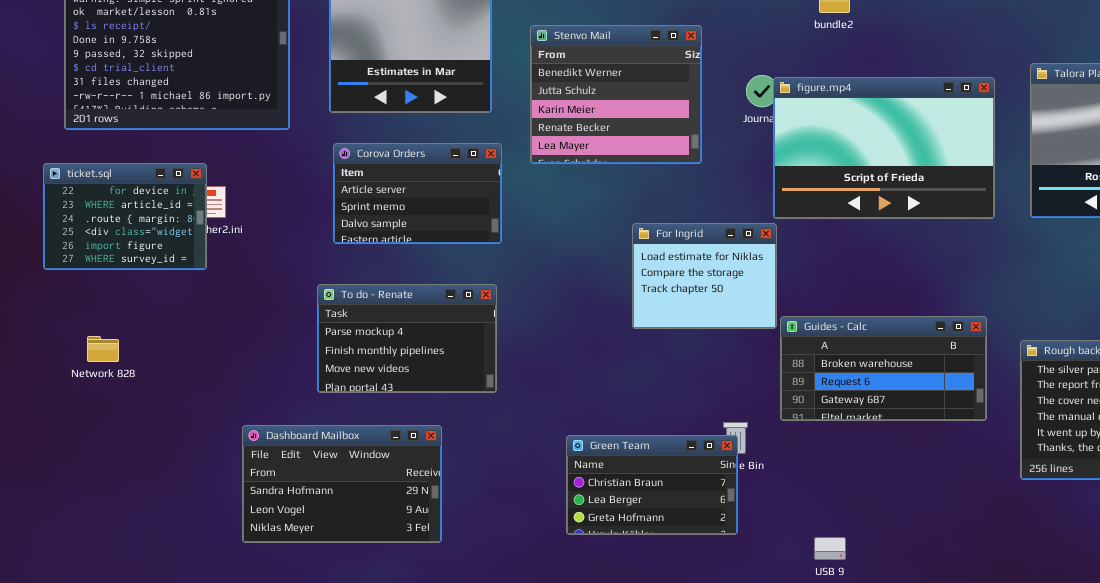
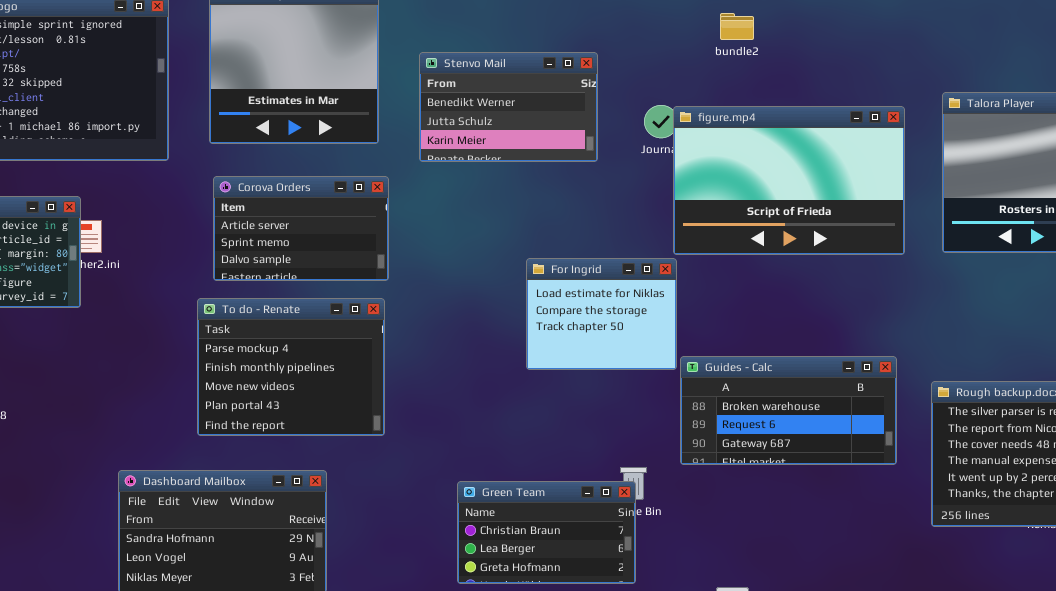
Stenvo Mail: [530,25,702,164] -> [419,52,598,162], resized
To do - Renate: [317,284,497,393] -> [197,298,385,436], resized

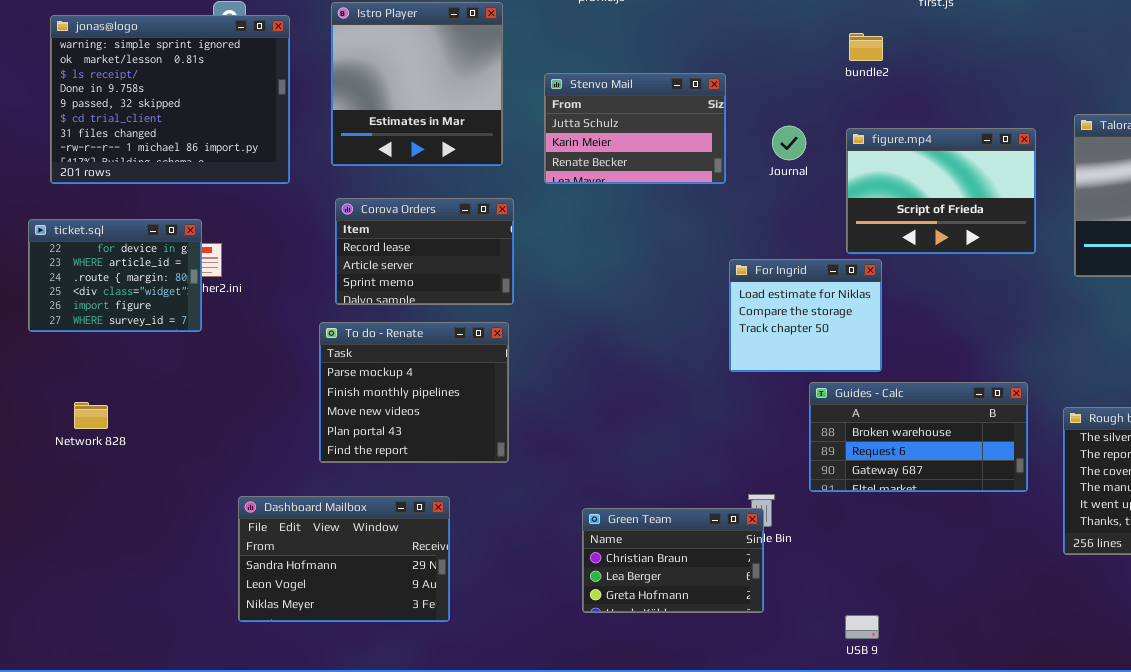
Stenvo Mail: [419,52,598,162] -> [544,73,726,184], scrolled down 1 row
figure.mp4: [673,106,905,255] -> [846,128,1036,254], resized
Corova Orders: [213,176,389,281] -> [335,198,514,305], scrolled up 1 row
For Ingrid: [526,258,677,370] -> [729,259,882,372], moved

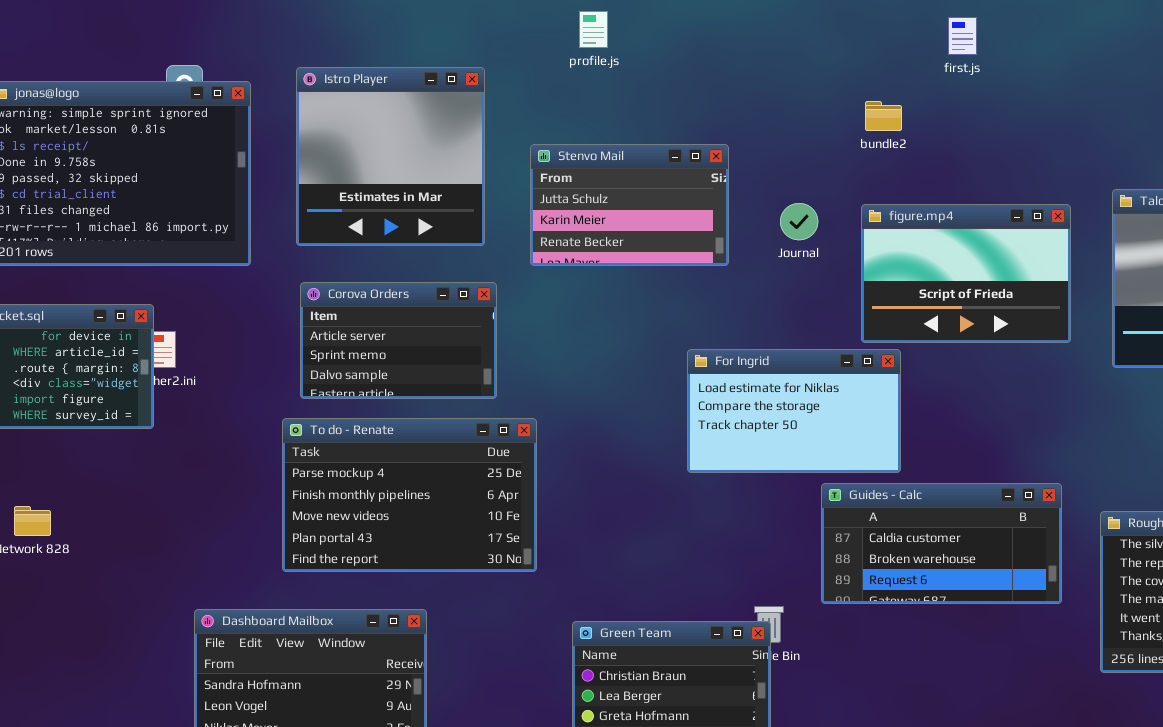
Corova Orders: [335,198,514,305] -> [300,282,497,399], scrolled down 1 row
For Ingrid: [729,259,882,372] -> [687,349,901,473], resized
To do - Renate: [319,322,509,463] -> [282,418,537,572], resized
Guides - Calc: [809,382,1028,492] -> [821,483,1062,604], scrolled up 1 row

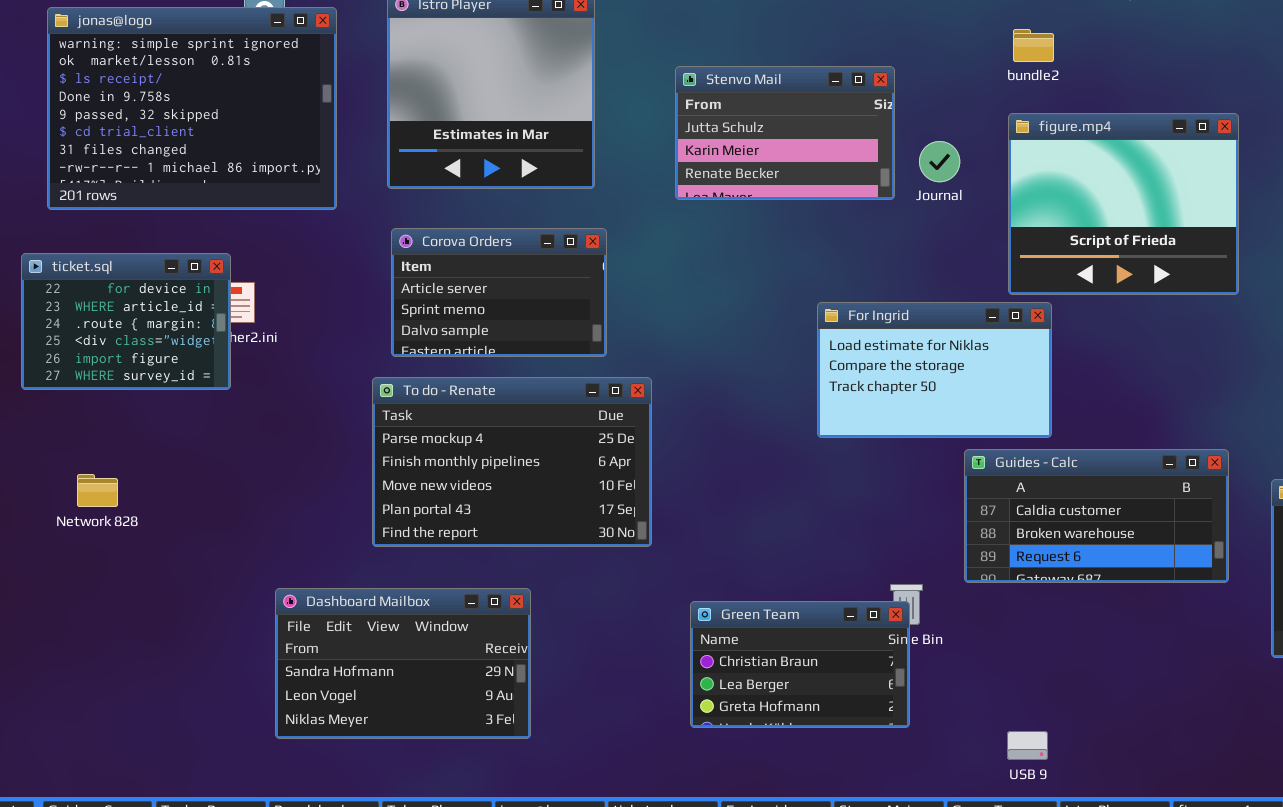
Stenvo Mail: [530,144,729,266] -> [675,66,895,200], moved
figure.mp4: [861,204,1071,343] -> [1008,113,1239,295], resized

